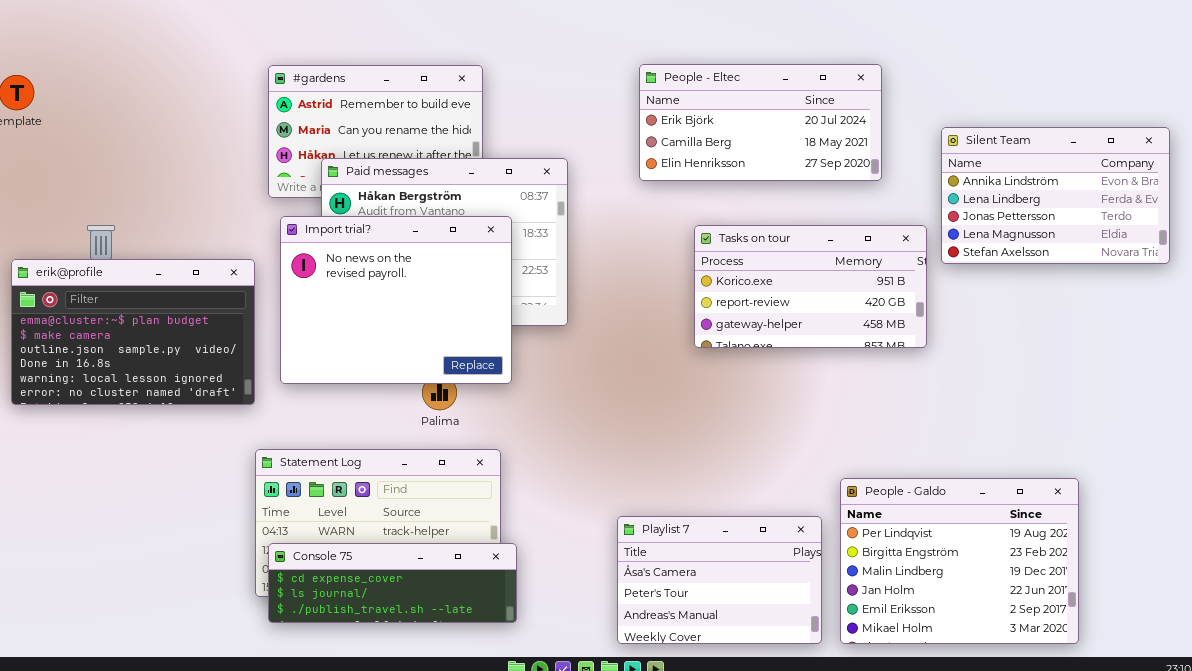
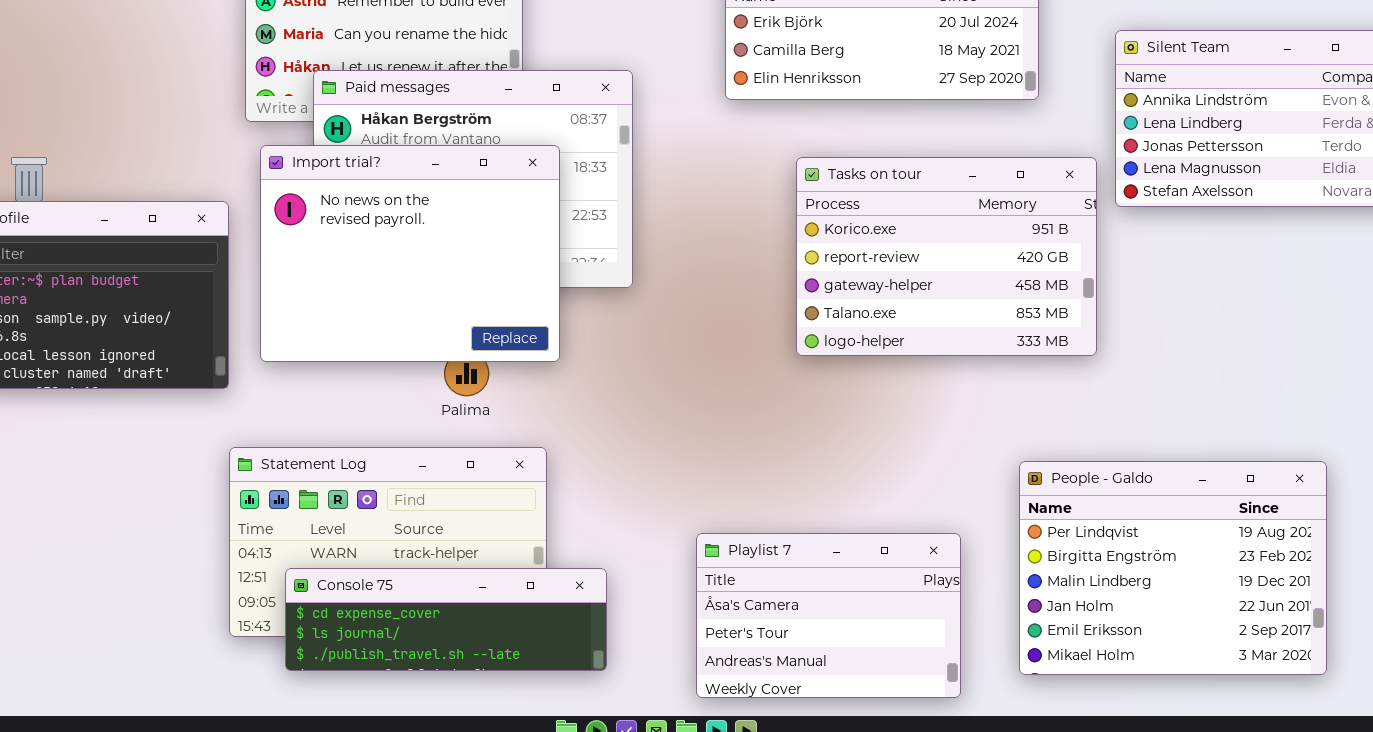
Tasks on tour: [694,225,927,348] -> [796,157,1097,356], resized
People - Galdo: [840,478,1079,644] -> [1019,461,1327,675], moved
Console 75: [268,543,517,623] -> [285,568,607,671], moved

